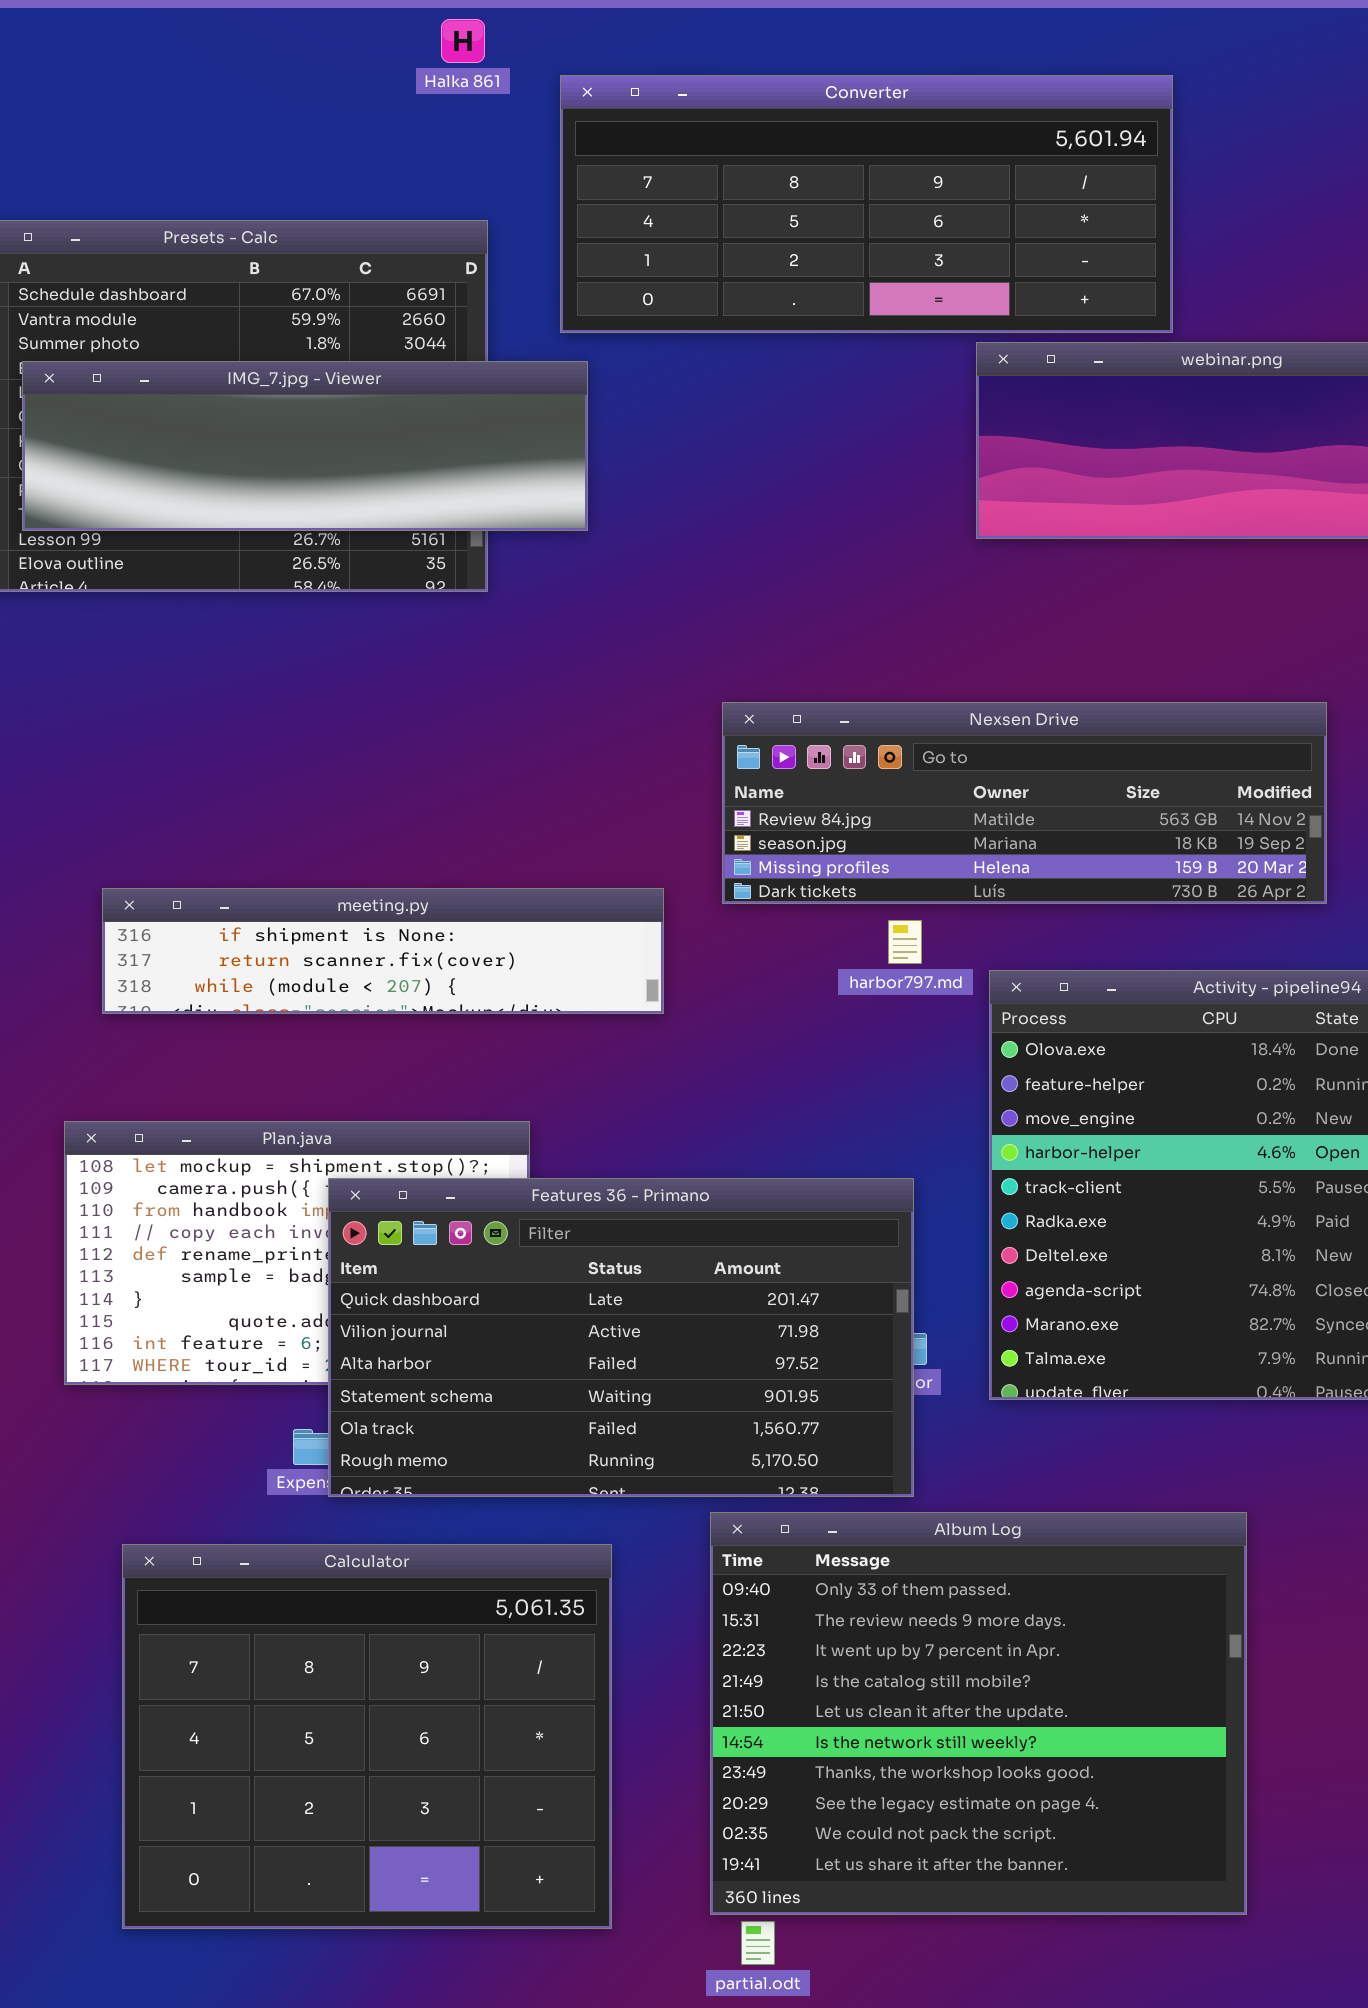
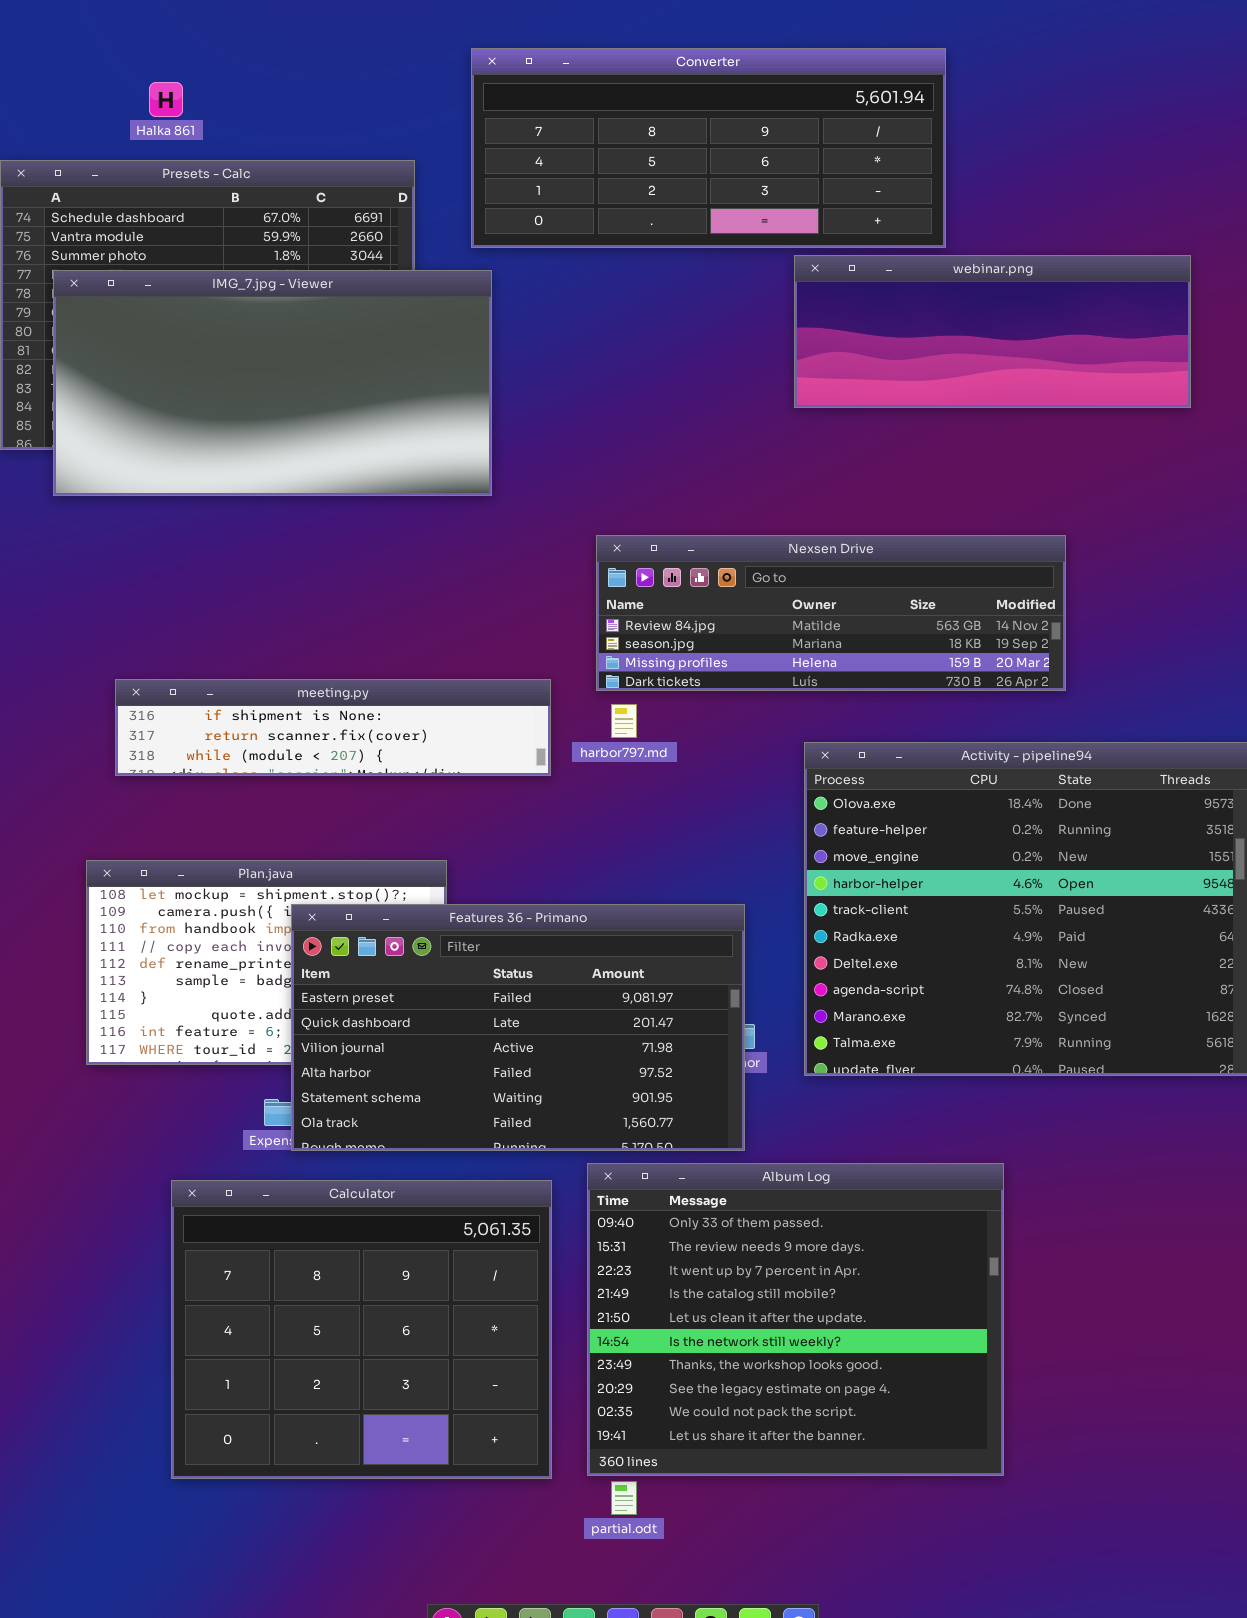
Halka 861: [441,19,485,63] -> [149,82,183,117], moved
IMG_7.jpg - Viewer: [22,361,588,531] -> [53,270,492,496], resized
harbor797.md: [888,920,922,964] -> [611,704,637,738], moved
Features 36 - Primano: [328,1178,914,1497] -> [291,904,745,1151], scrolled up 1 row
Calculator: [122,1544,612,1929] -> [171,1180,552,1479], moved

